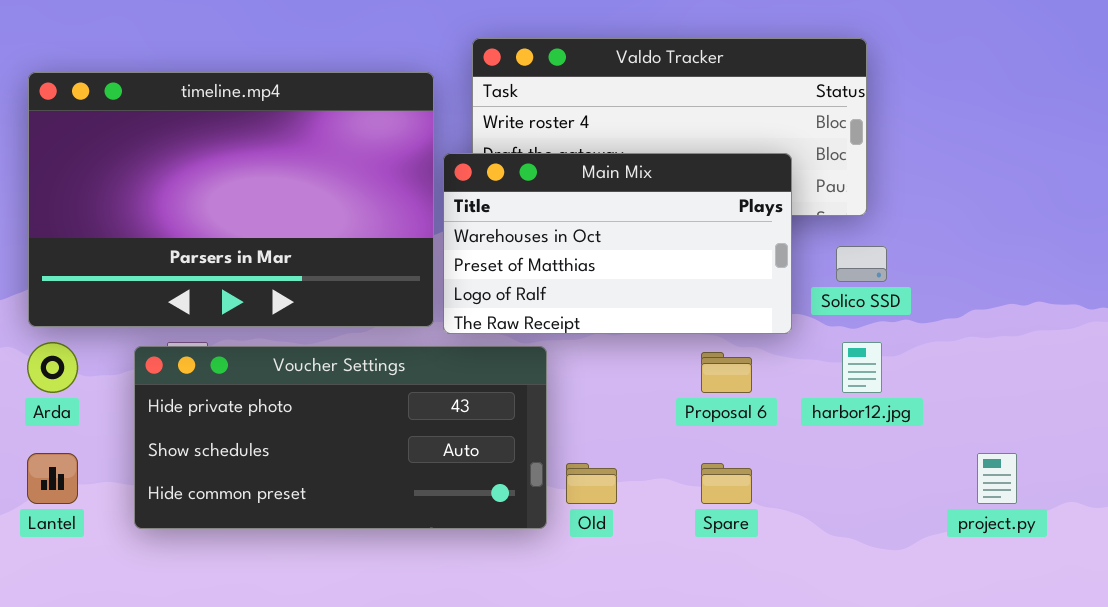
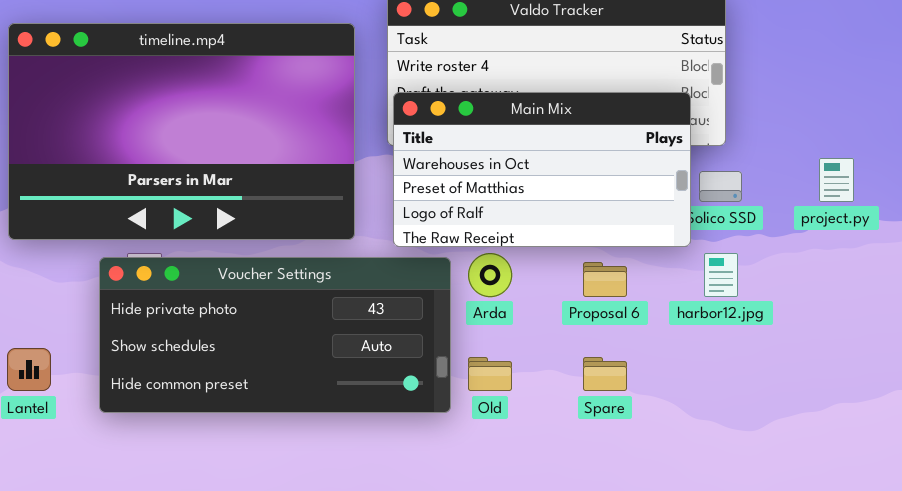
Main Mix: [443,153,792,334] -> [393,92,691,247], moved
Arda: [27,342,78,393] -> [468,253,512,297], moved
project.py: [977,453,1017,504] -> [819,158,854,202], moved

